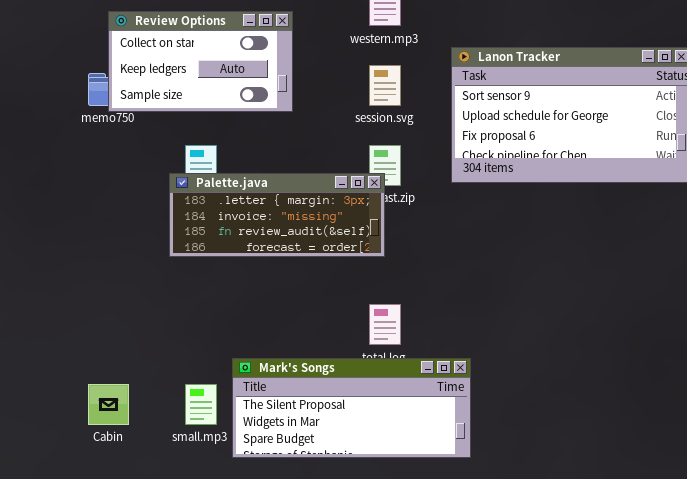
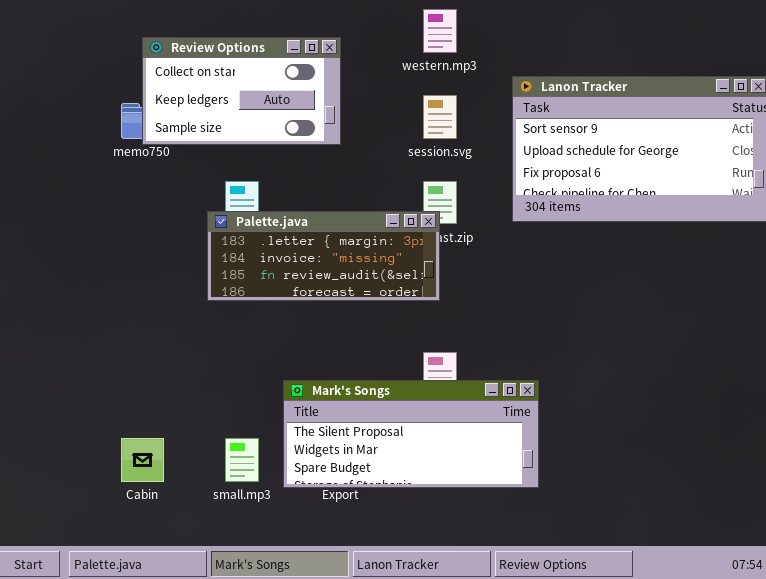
Mark's Songs: [232,358,471,458] -> [283,380,539,488], moved

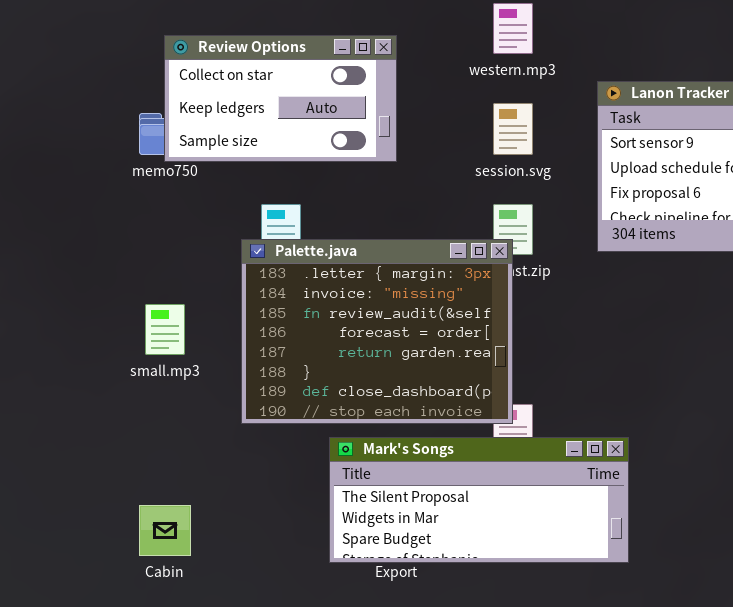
Palette.java: [207,211,440,301] -> [241,239,513,424], resized
small.mp3: [225,438,259,482] -> [145,304,185,355], moved

